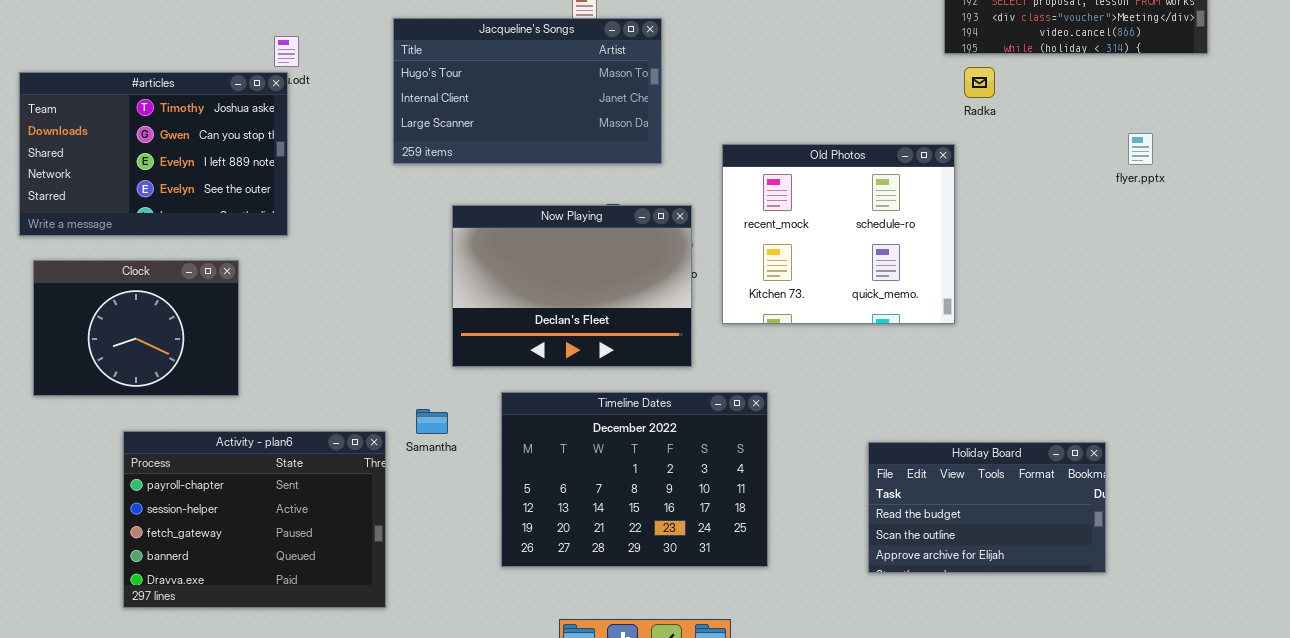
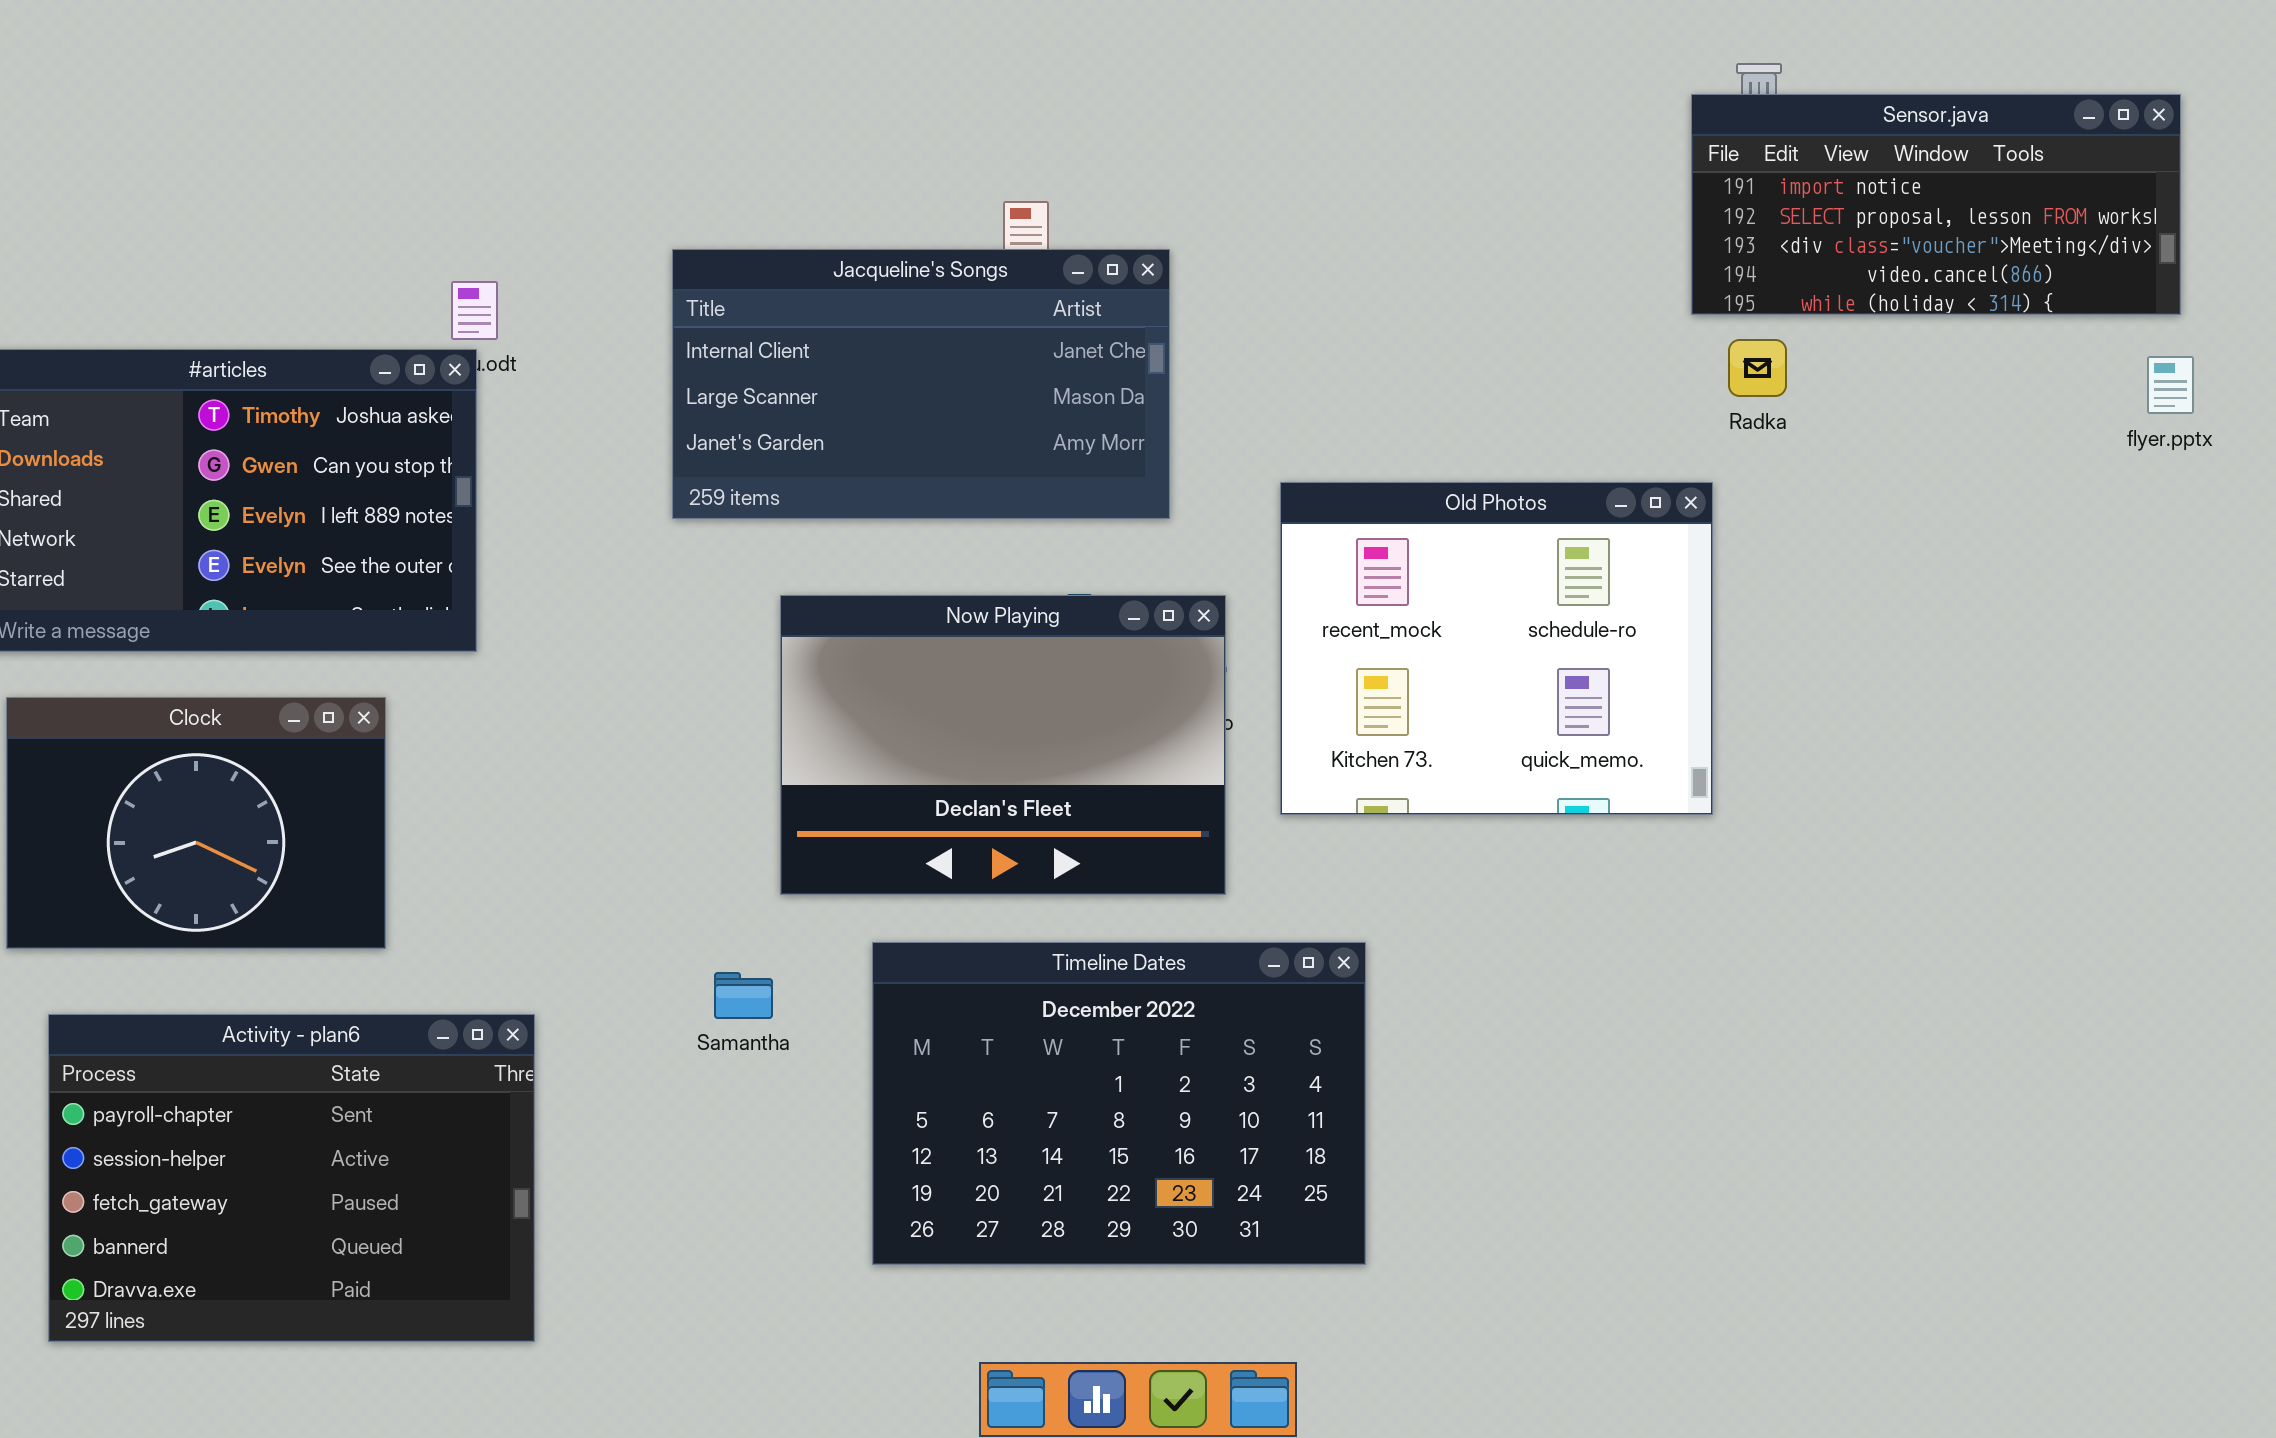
Jacqueline's Songs: [393,18,662,164] -> [672,249,1170,519], scrolled down 1 row
flyer.pptx: [1128,133,1153,165] -> [2147,356,2194,414], moved
Activity - plan6: [123,431,386,608] -> [48,1014,535,1342], moved
Holiday Board: [868,442,1106,573] -> none, closed

